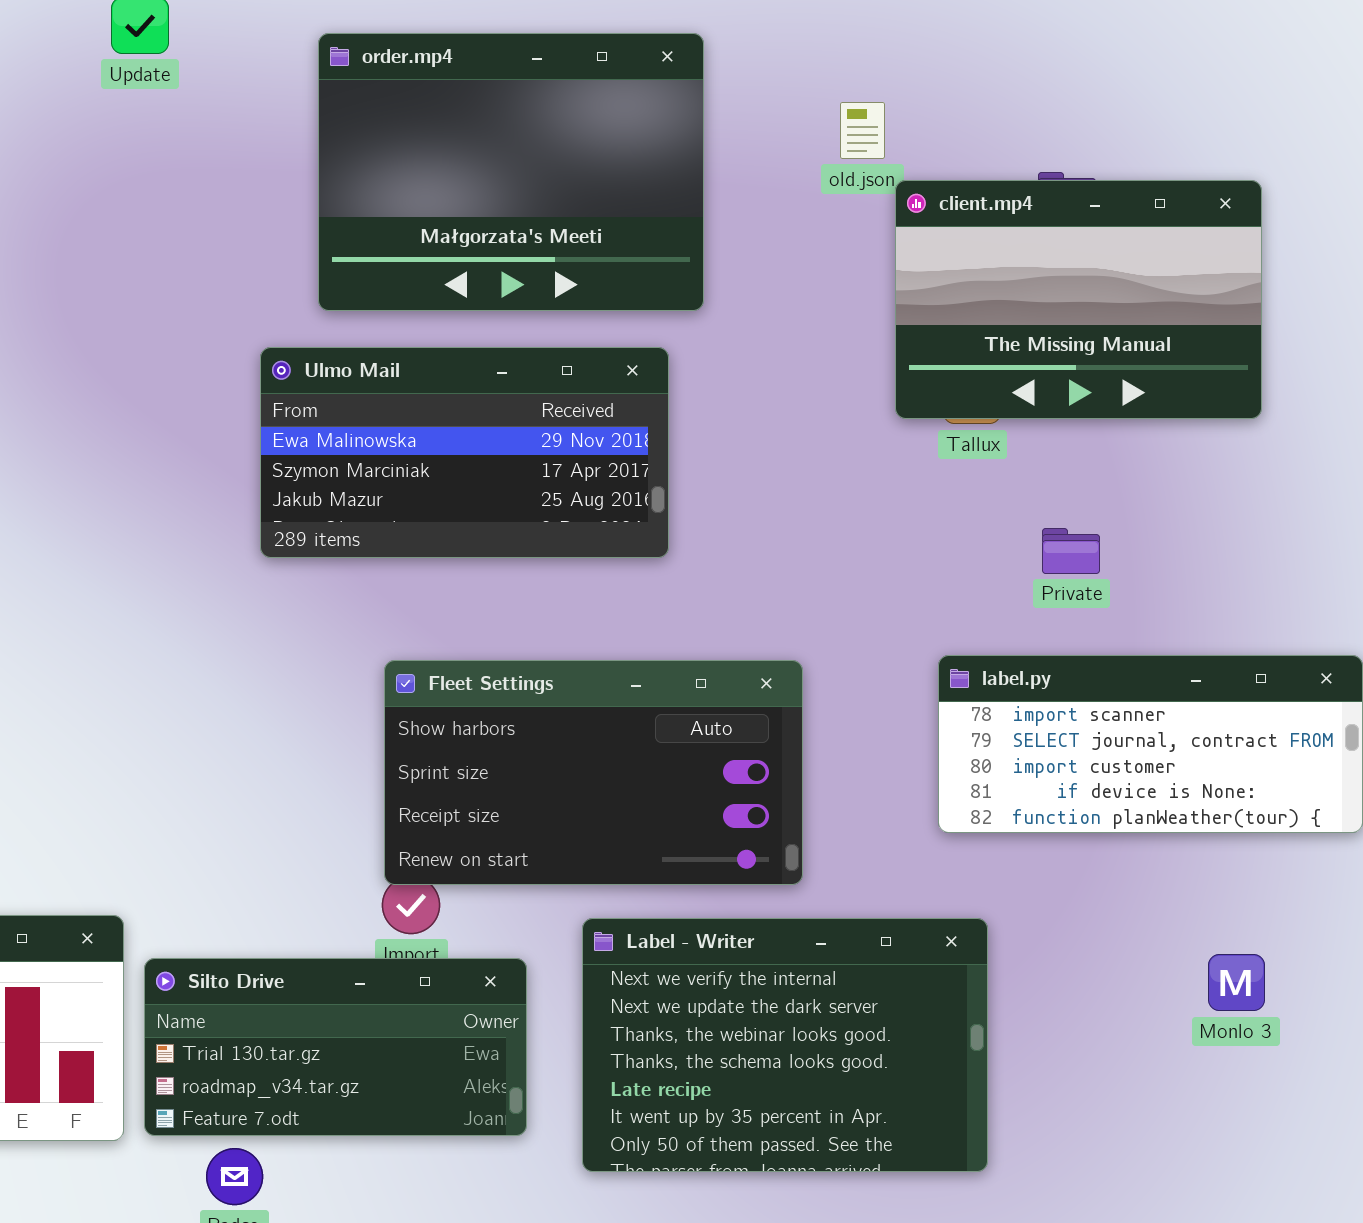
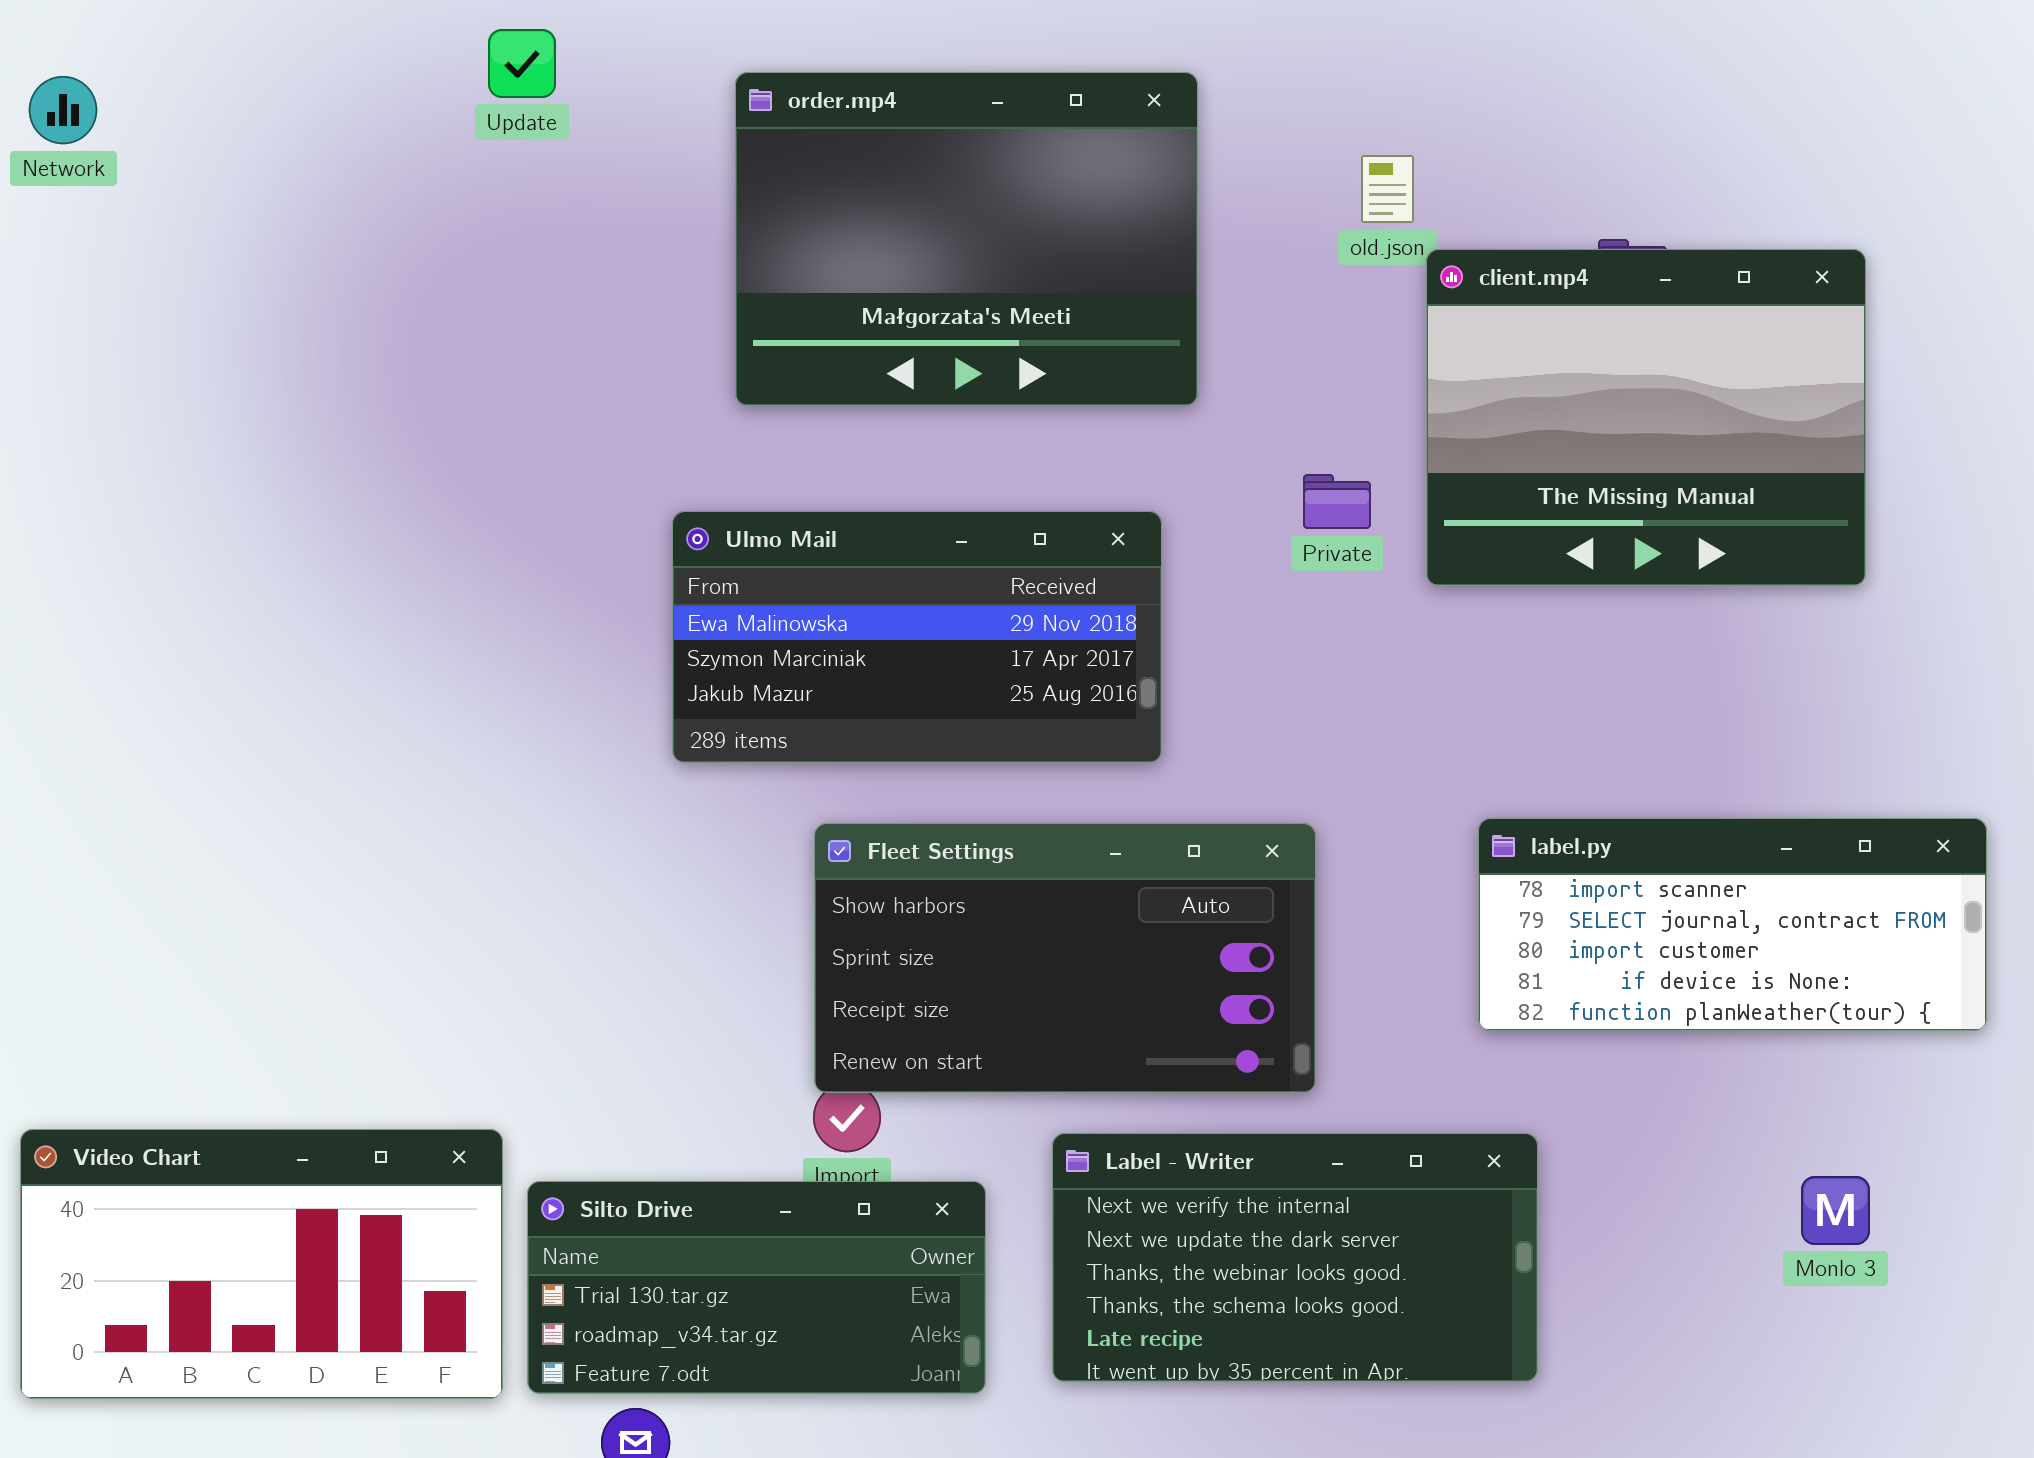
client.mp4: [895,180,1262,419] -> [1426,249,1866,586], resized
Ulmo Mail: [260,347,669,558] -> [672,511,1162,763], moved
Private: [1042,528,1100,574] -> [1303,474,1371,529], moved
Label - Writer: [582,918,988,1172] -> [1052,1133,1538,1382], resized

